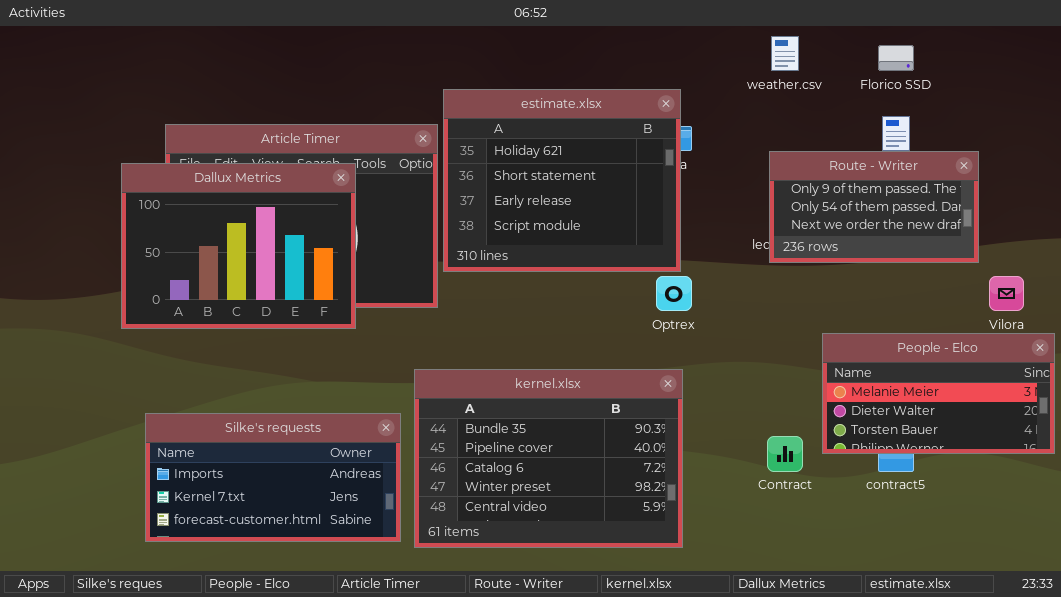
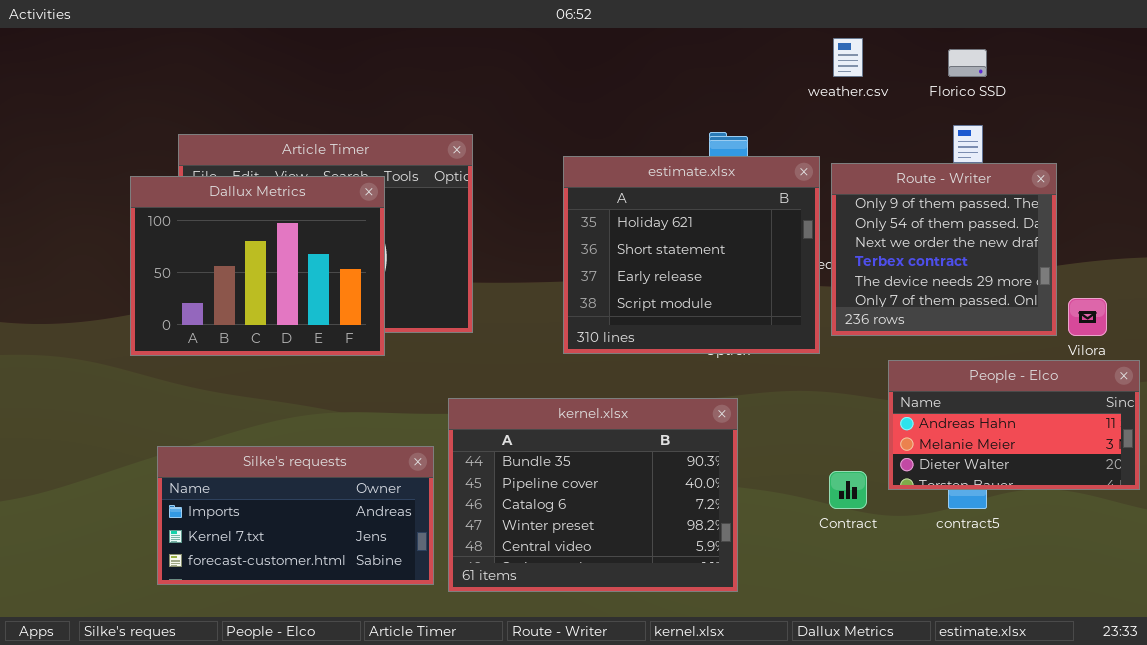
estimate.xlsx: [443,89,681,272] -> [563,156,820,354], moved
Route - Writer: [769,151,979,263] -> [831,163,1057,336], resized
People - Elco: [822,333,1055,454] -> [888,360,1140,490], scrolled up 1 row

